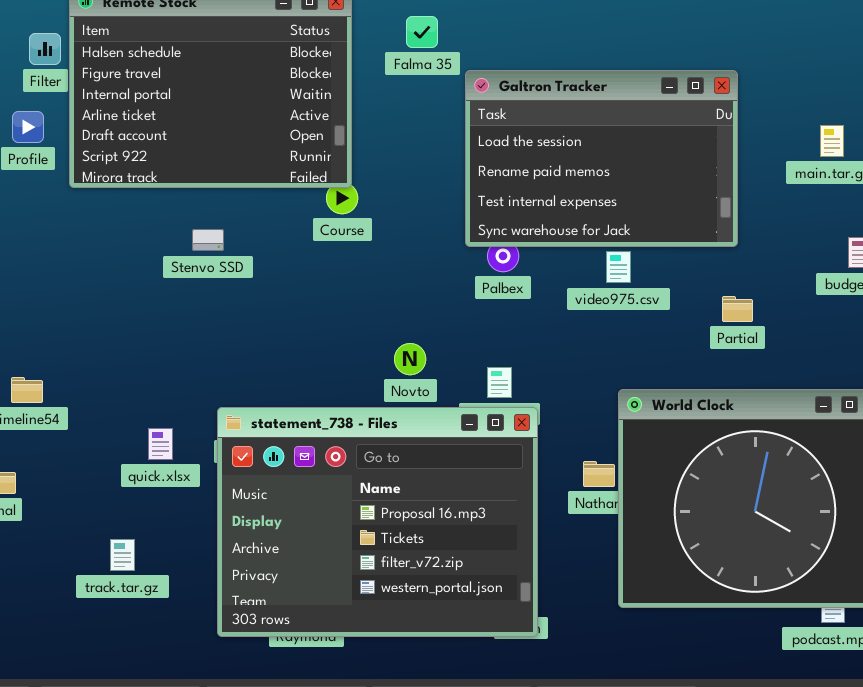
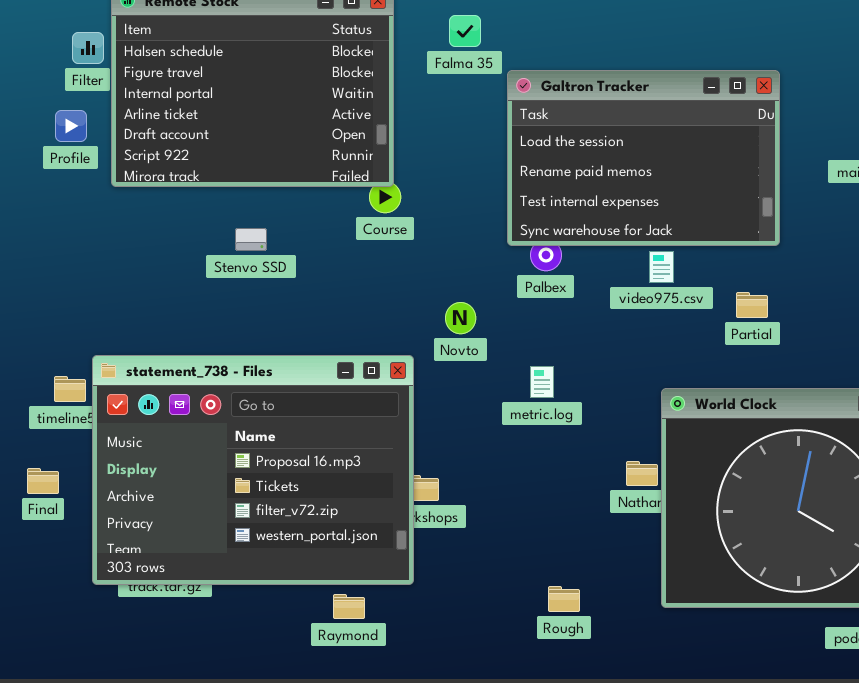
Partial: [722,296,753,322] -> [736,292,768,318], moved
Novto: [394,343,426,375] -> [445,302,476,334], moved
statement_738 - Files: [217,407,538,637] -> [92,355,414,585], moved

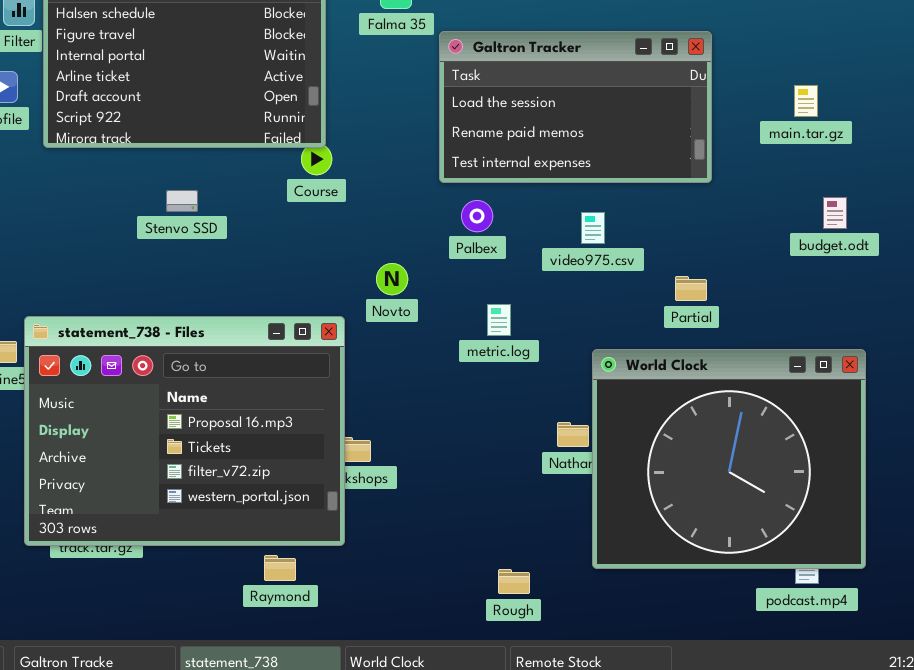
Galtron Tracker: [507,70,780,246] -> [439,31,712,183], resized
Partial: [736,292,768,318] -> [675,276,707,301], moved
metric.log: [530,366,554,398] -> [487,304,511,336], moved
Rough: [548,586,580,612] -> [498,569,530,594], moved

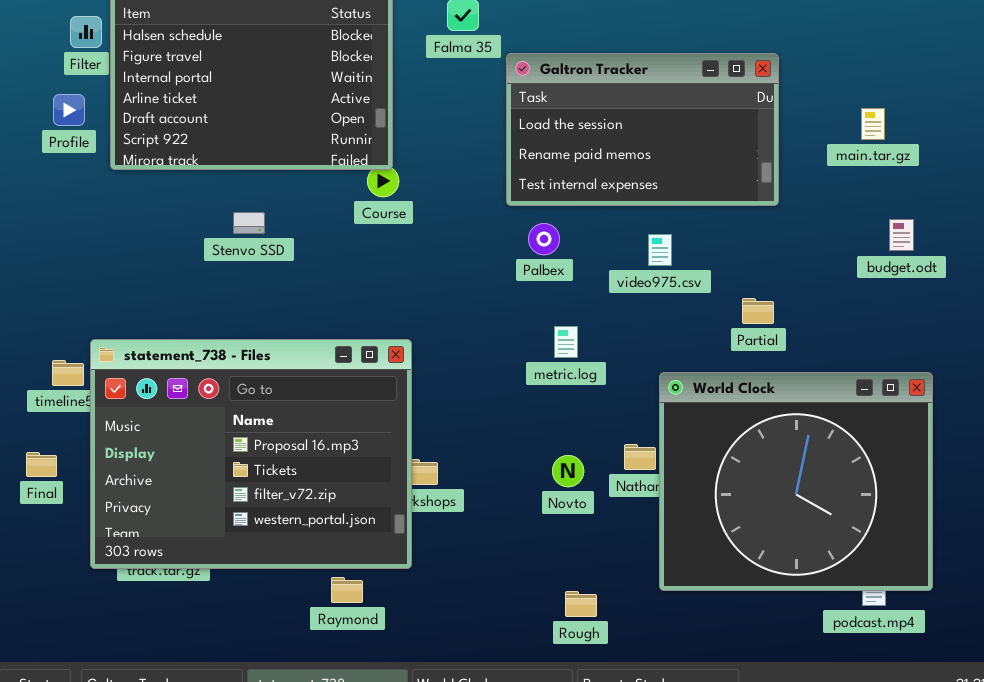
Novto: [376,263,408,295] -> [552,455,584,487], moved

